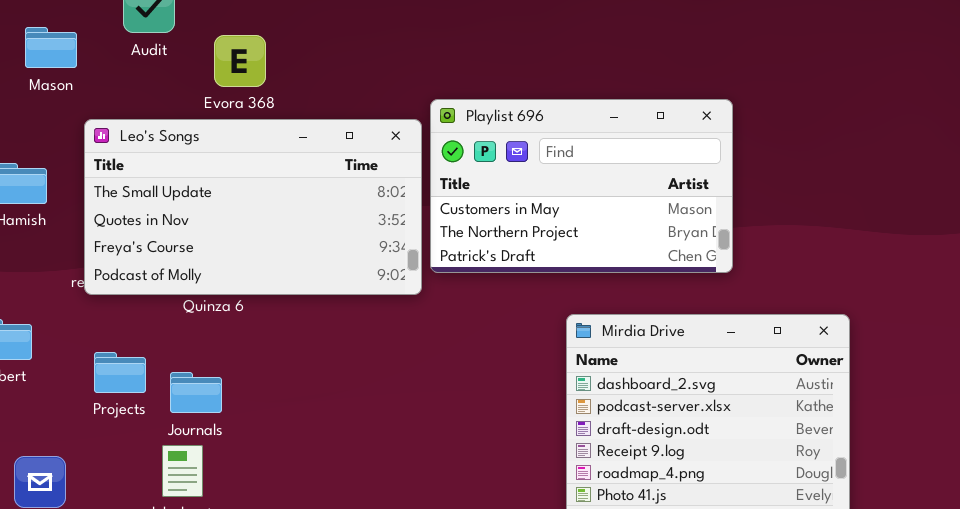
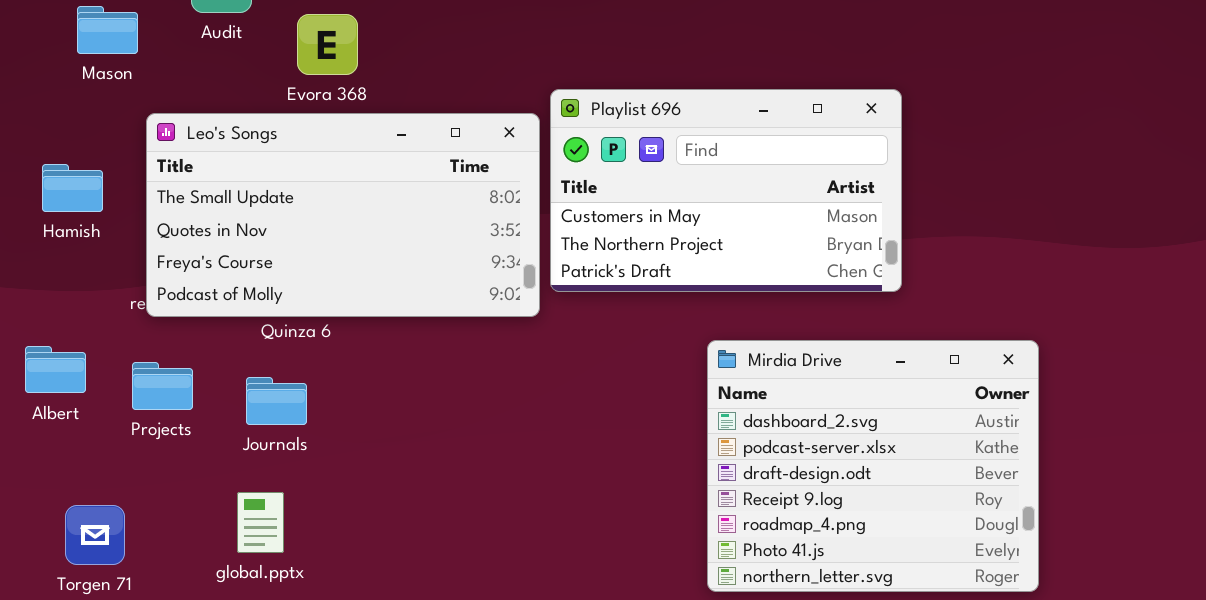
Projects: [94,352,146,393] -> [132,362,193,410], moved
Journals: [170,372,222,413] -> [246,377,307,425], moved

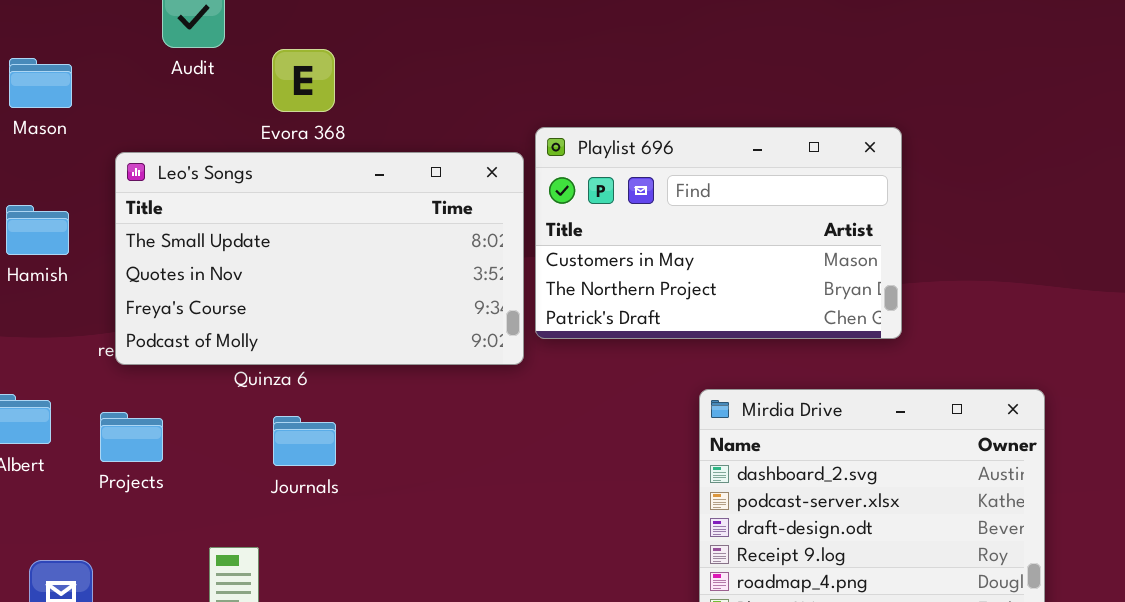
Mason: [77,6,138,54] -> [9,58,72,108], moved
Journals: [246,377,307,425] -> [273,416,336,466], moved

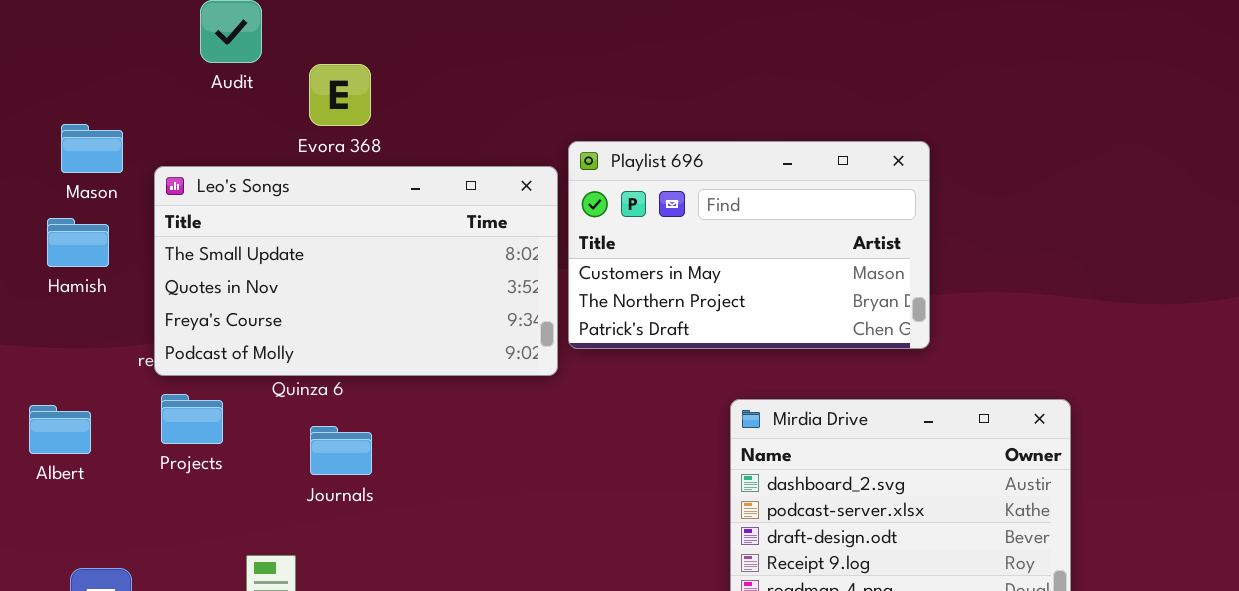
Mason: [9,58,72,108] -> [61,124,123,173], moved
Projects: [100,412,163,462] -> [161,394,223,444], moved

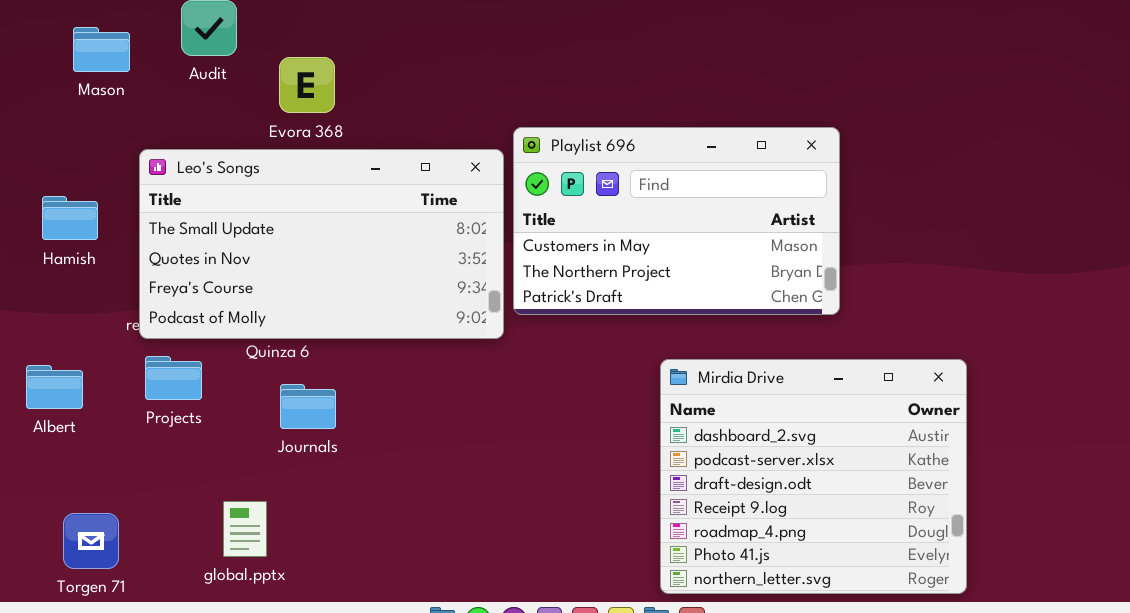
Mason: [61,124,123,173] -> [73,27,130,72], moved

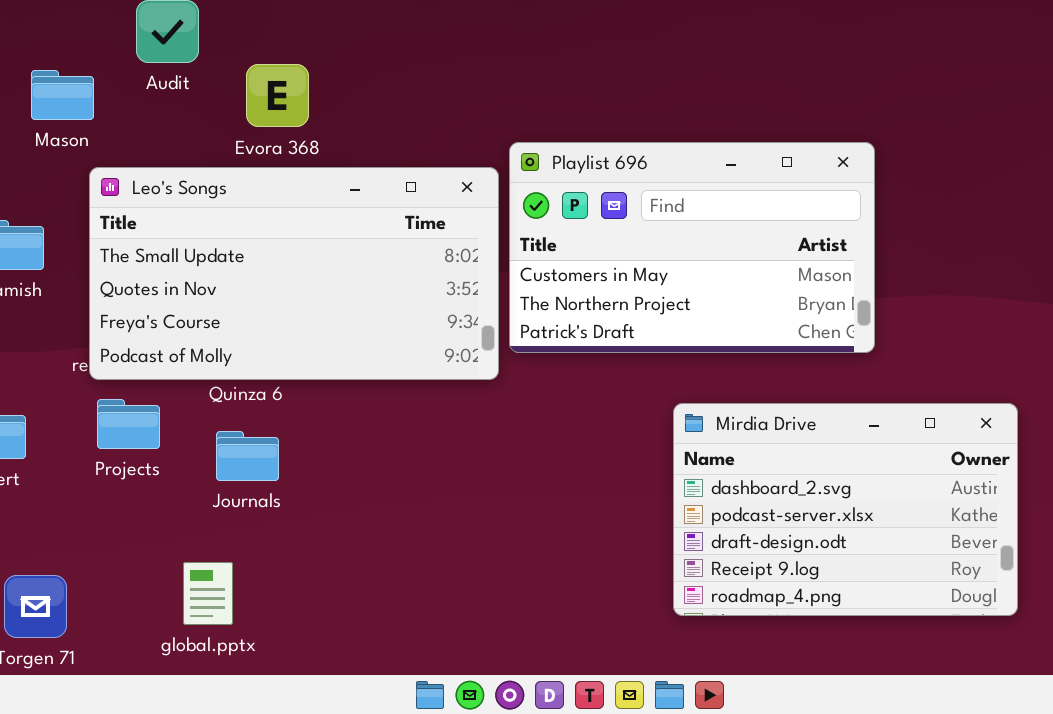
Mason: [73,27,130,72] -> [31,70,94,120], moved
Mirdia Drive: [660,359,967,594] -> [673,403,1018,616], resized
Journals: [280,384,336,429] -> [216,431,279,481], moved

